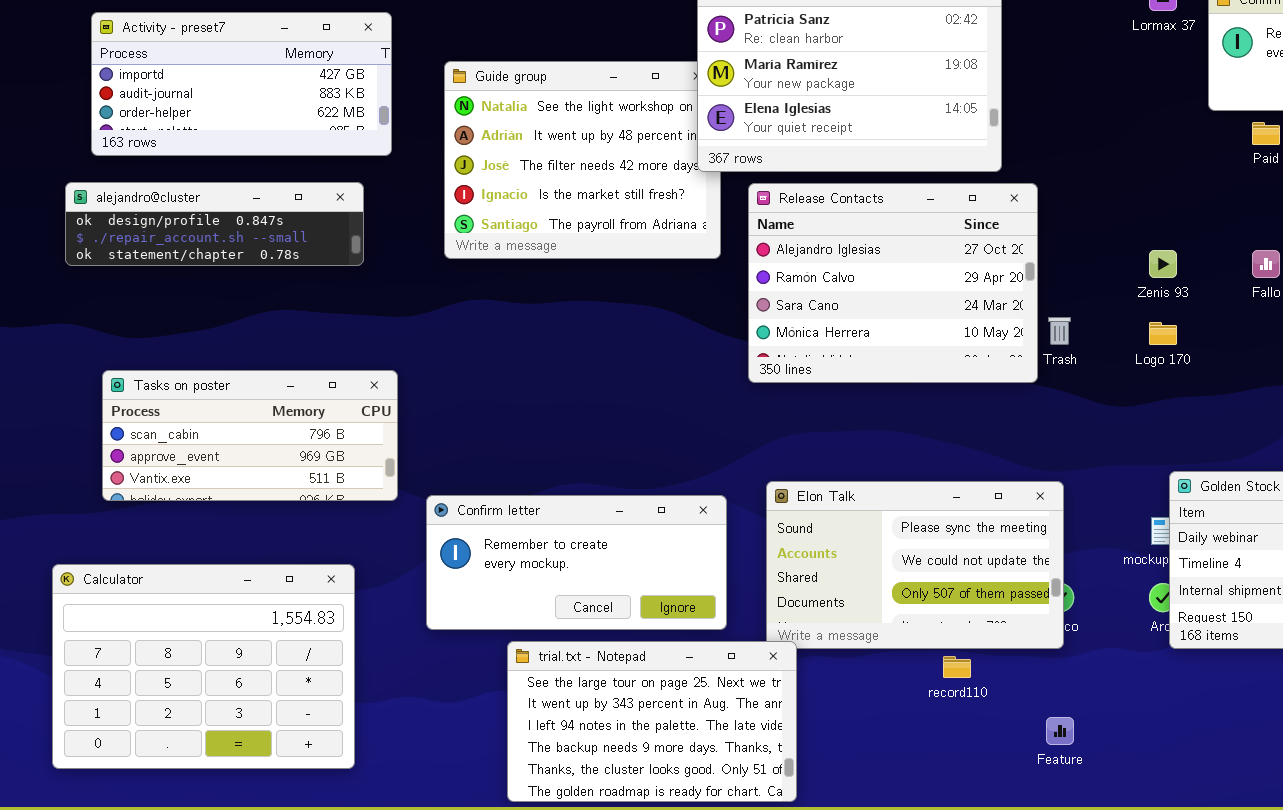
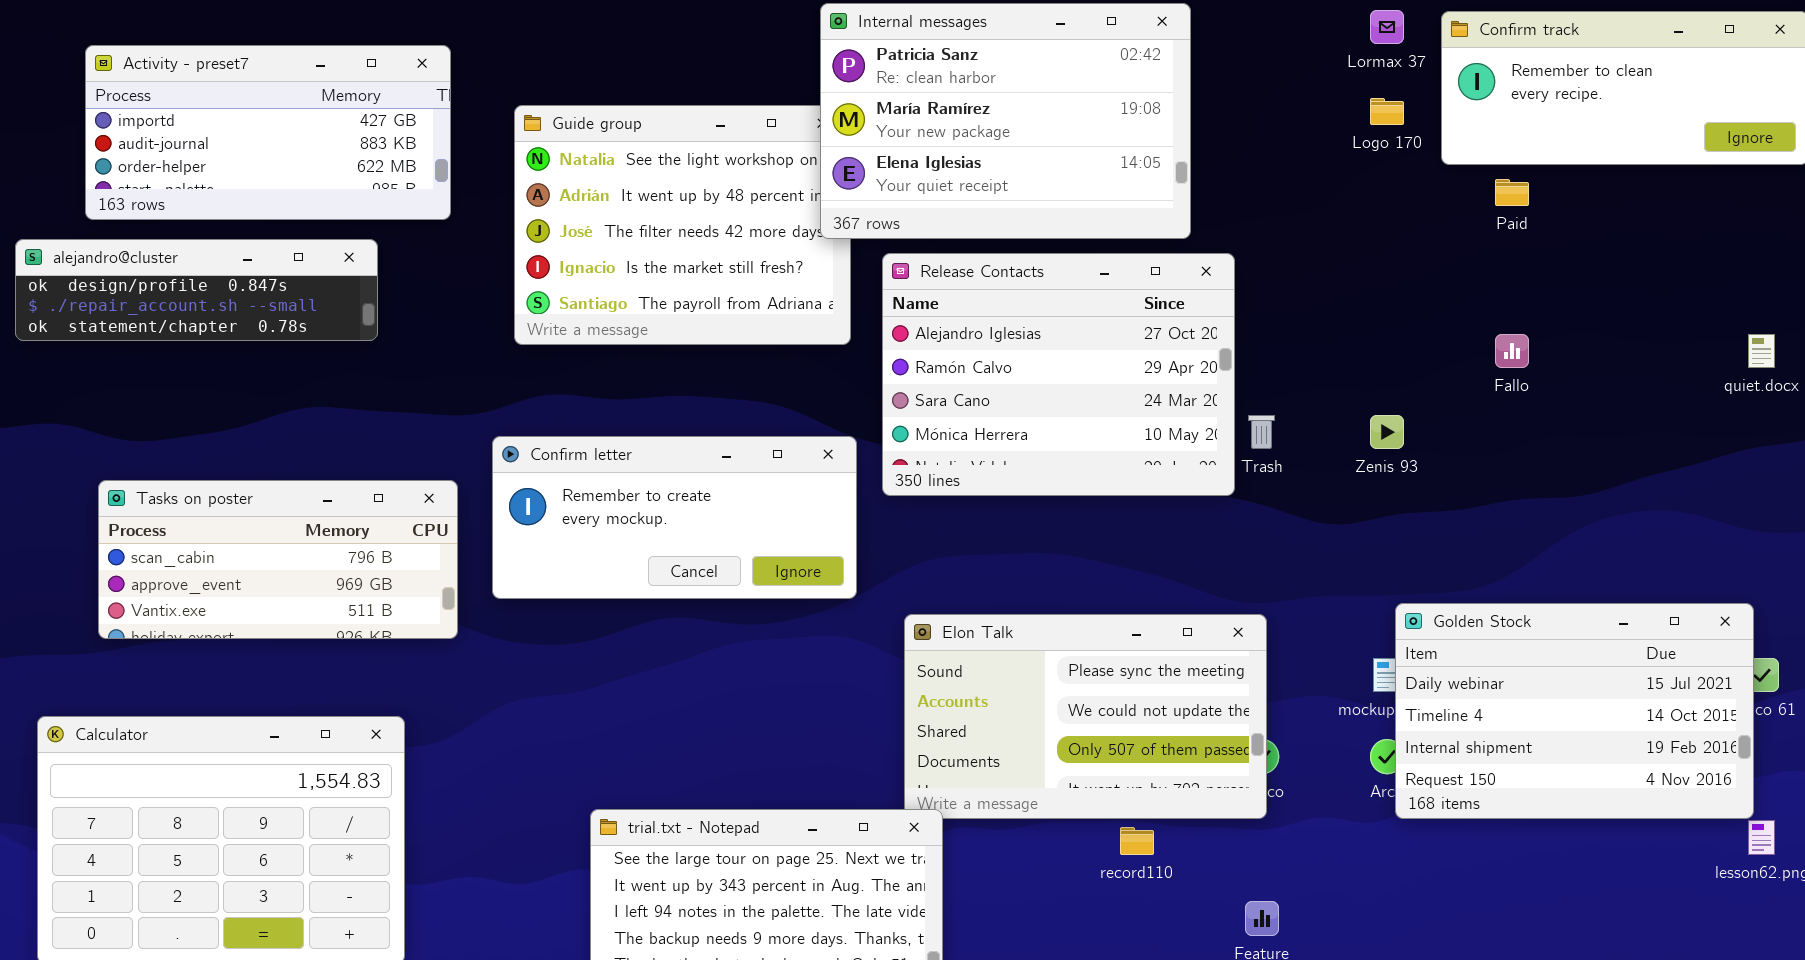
alejandro@cluster: [65,182,364,266] -> [15,239,378,341], moved
Zenis 93: [1149,250,1177,278] -> [1370,415,1404,449], moved
Logo 170: [1149,322,1177,345] -> [1370,98,1404,125], moved
Confirm letter: [426,495,727,630] -> [492,436,857,599], moved

